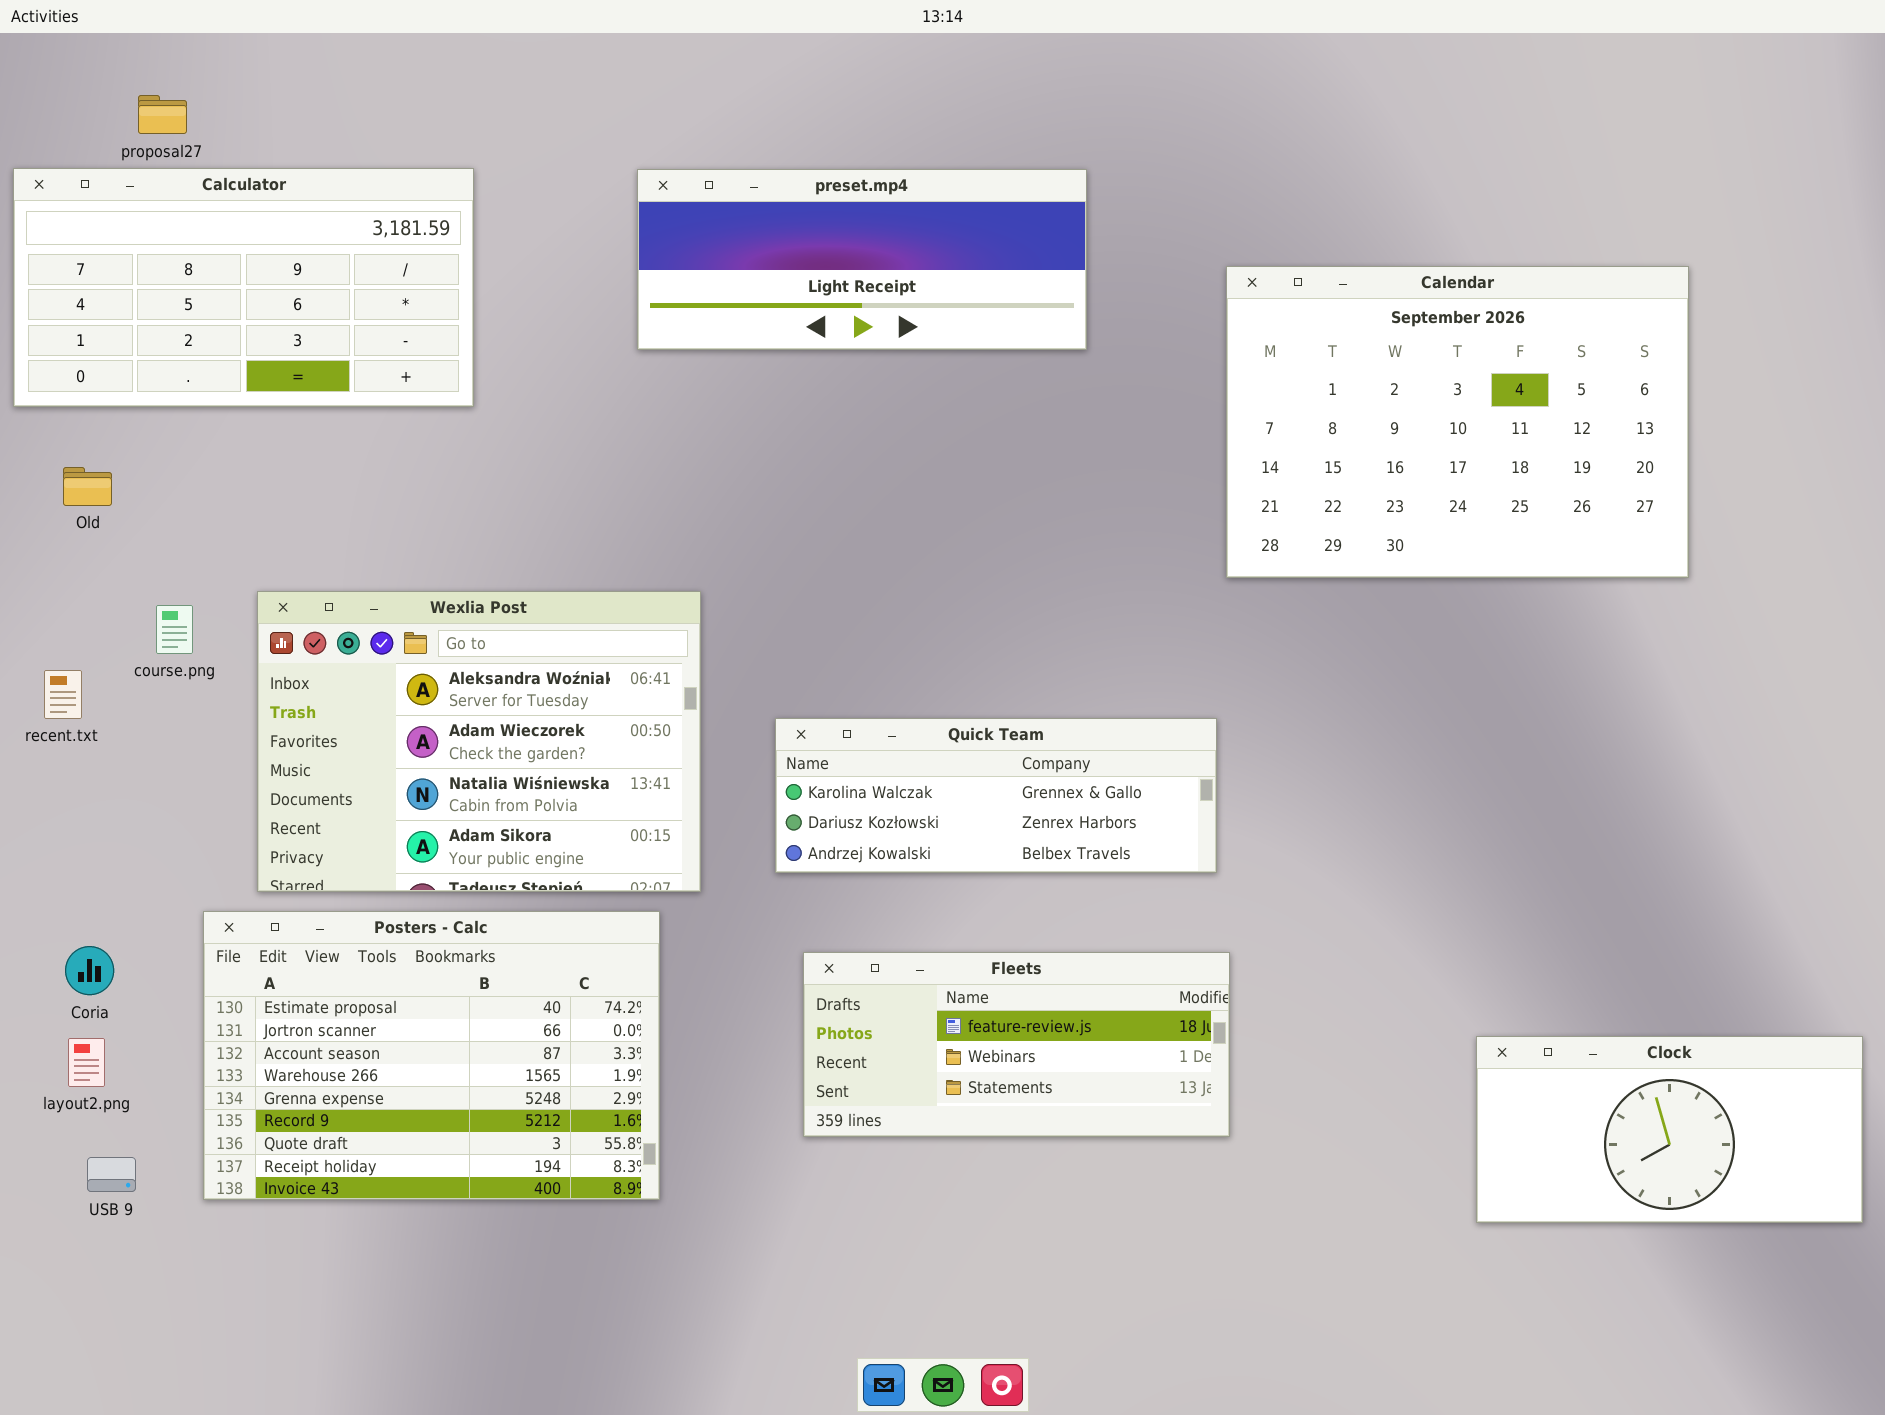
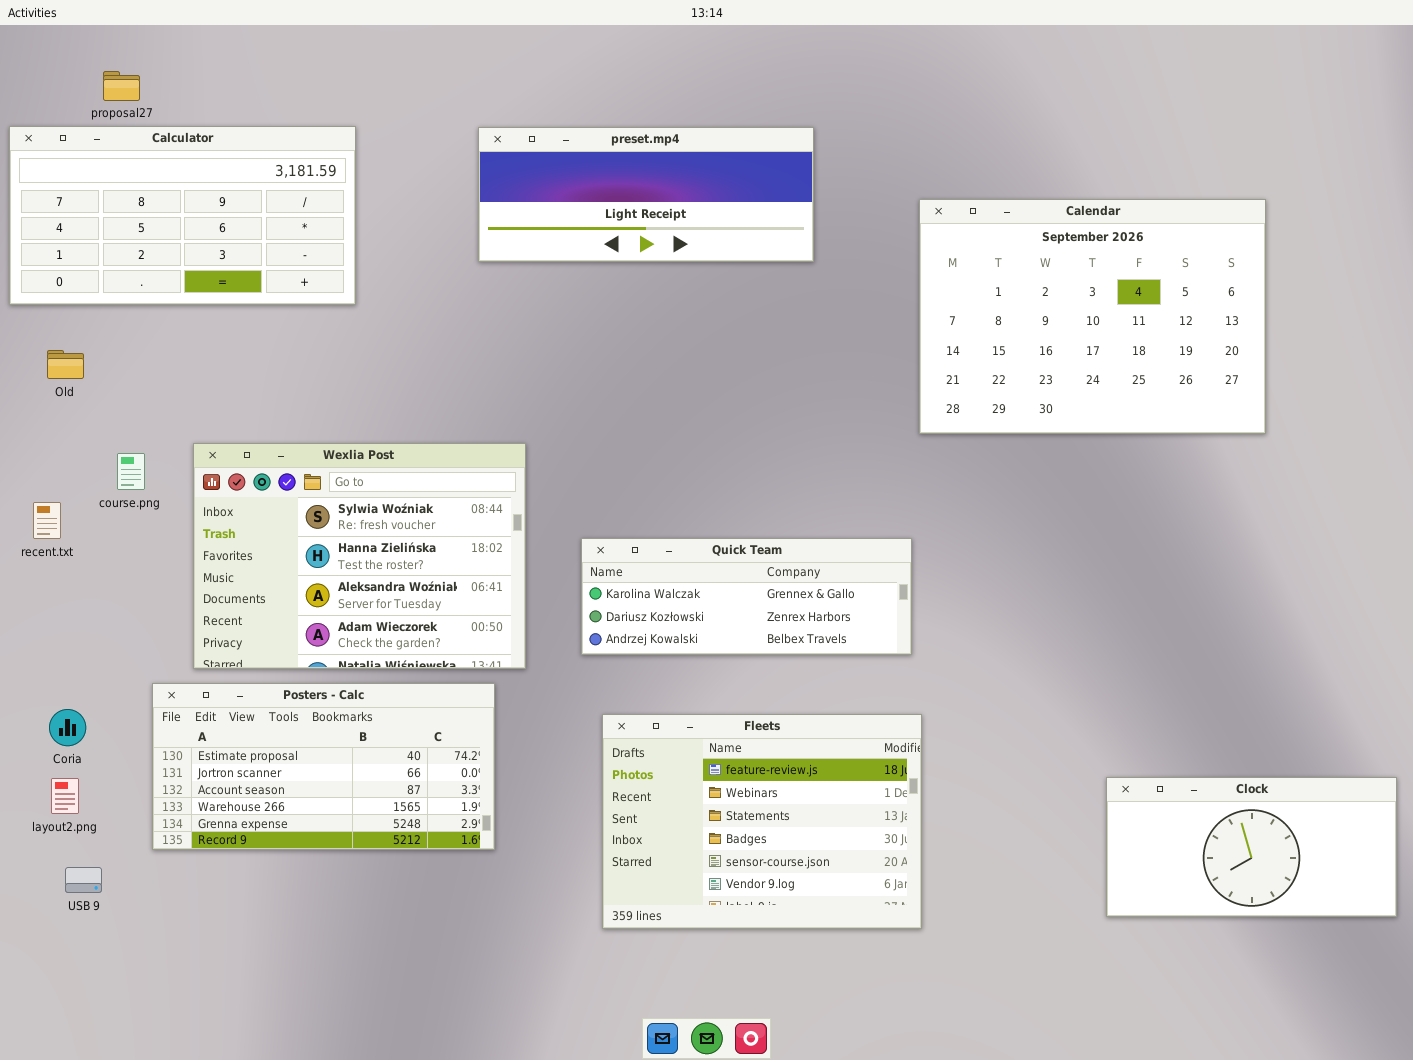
Wexlia Post: [257,591,701,892] -> [193,443,526,669], scrolled up 2 rows
Posters - Calc: [203,911,660,1200] -> [152,683,495,850], resized
Fleets: [803,952,1230,1137] -> [602,714,922,929], resized

